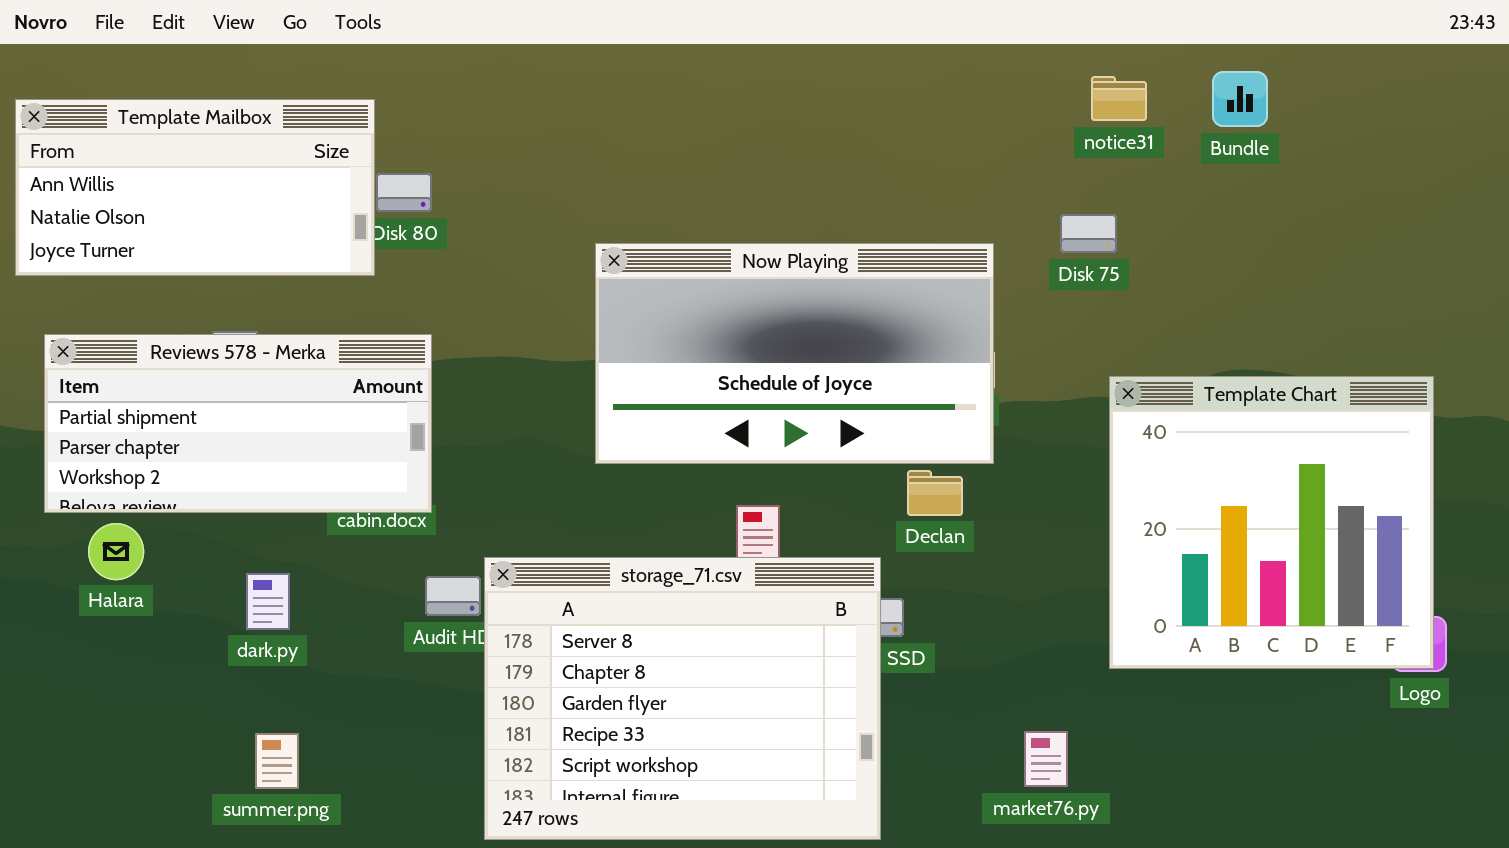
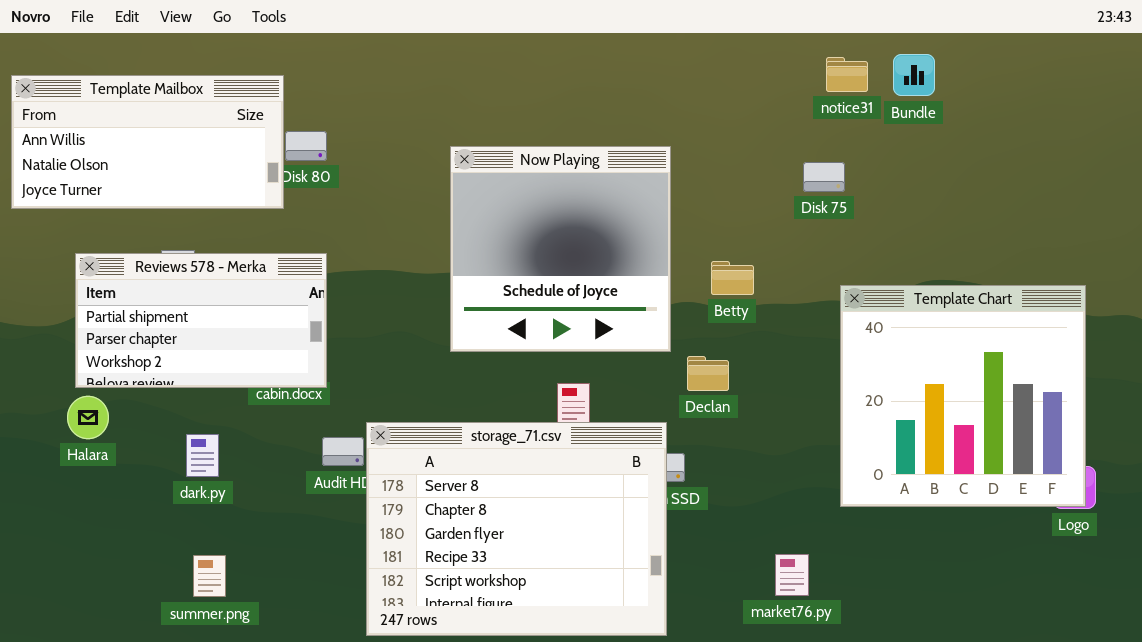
Bundle: [1212,71,1268,127] -> [893,54,935,96], moved
Now Playing: [595,243,994,464] -> [450,146,671,352], resized
Reviews 578 - Merka: [44,334,432,513] -> [75,253,327,388], resized

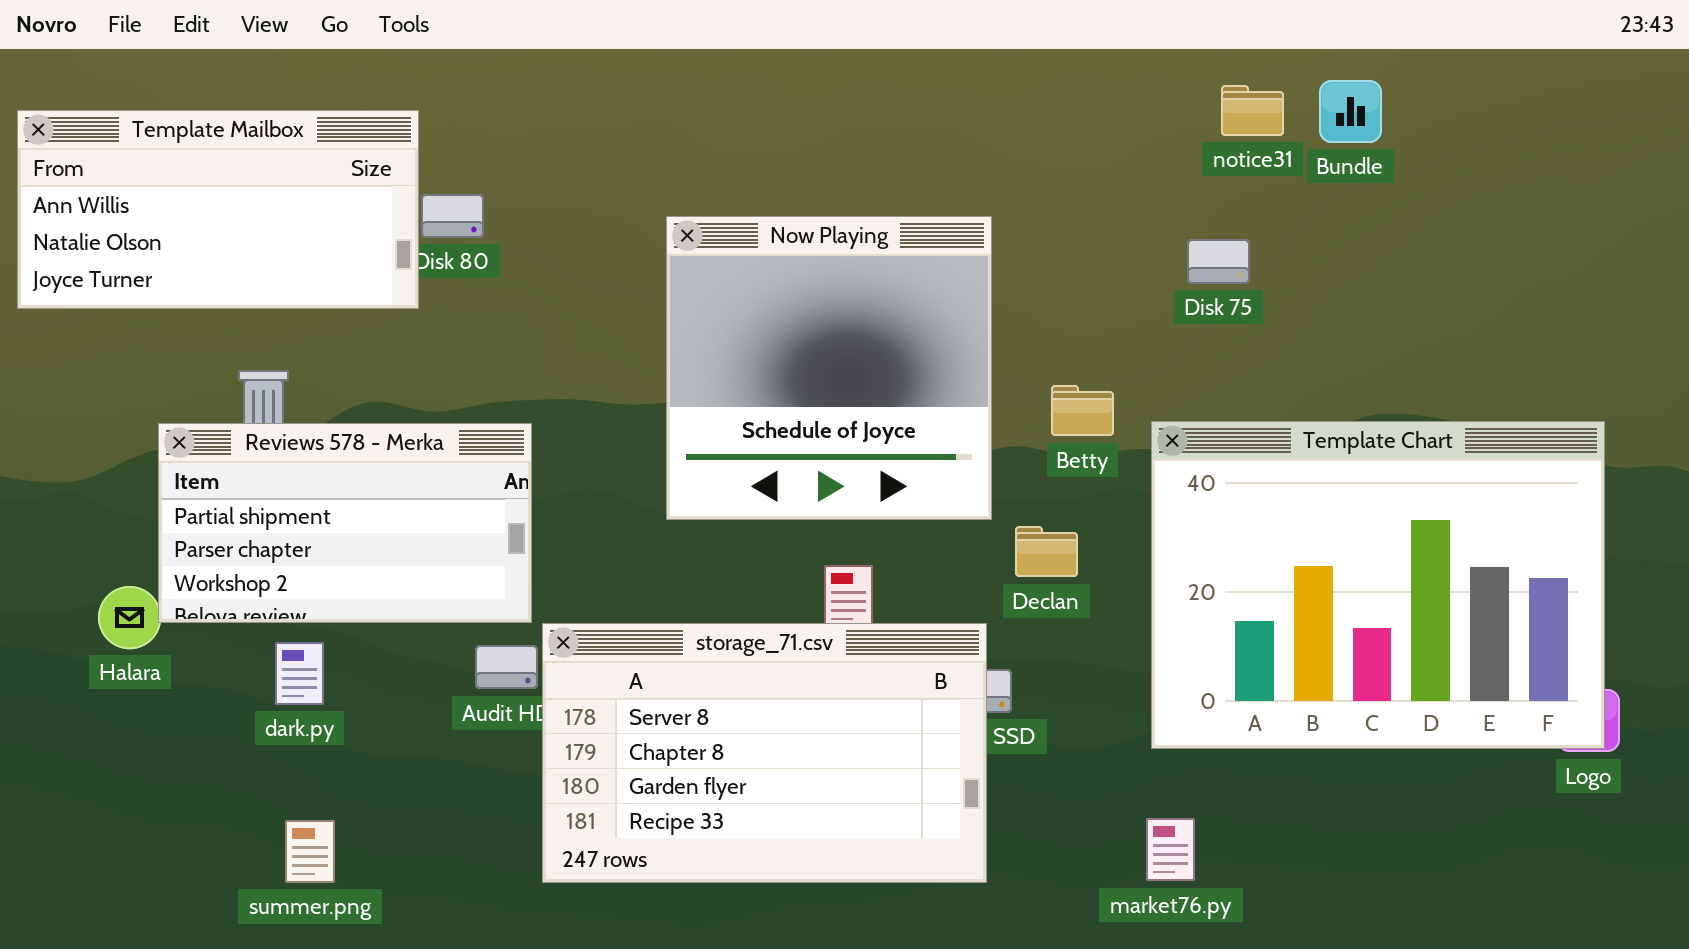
Reviews 578 - Merka: [75,253,327,388] -> [158,423,532,623], moved
Template Chart: [840,285,1086,507] -> [1151,421,1605,749], resized
storage_71.csv: [366,422,667,636] -> [542,623,987,883], resized

